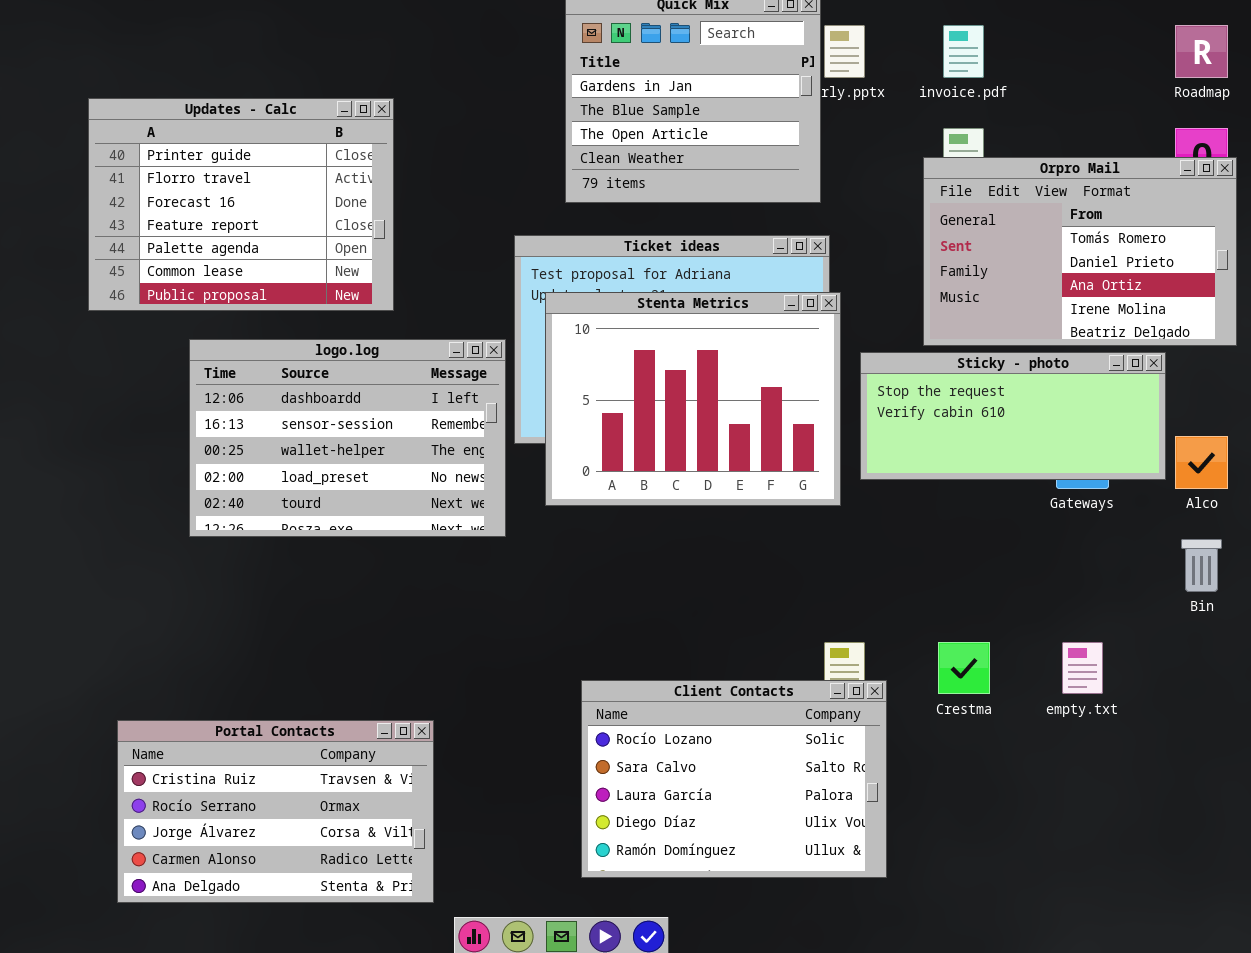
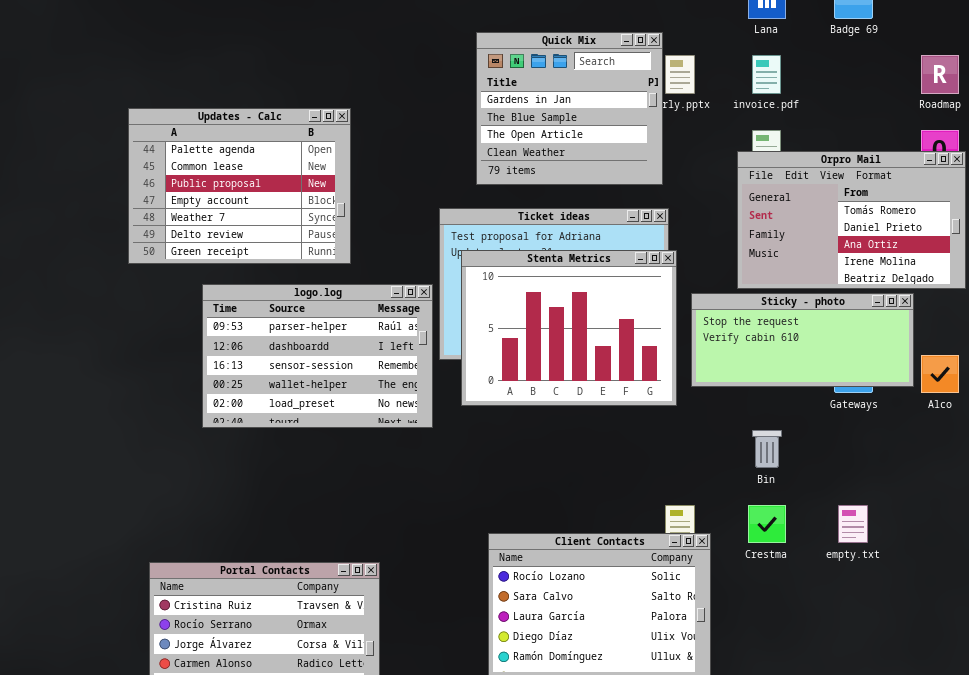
Updates - Calc: [88,98,394,311] -> [128,108,351,264], scrolled down 4 rows
logo.log: [189,339,506,537] -> [202,284,433,428], scrolled up 1 row
Bin: [1181,539,1222,592] -> [752,430,782,468], moved

